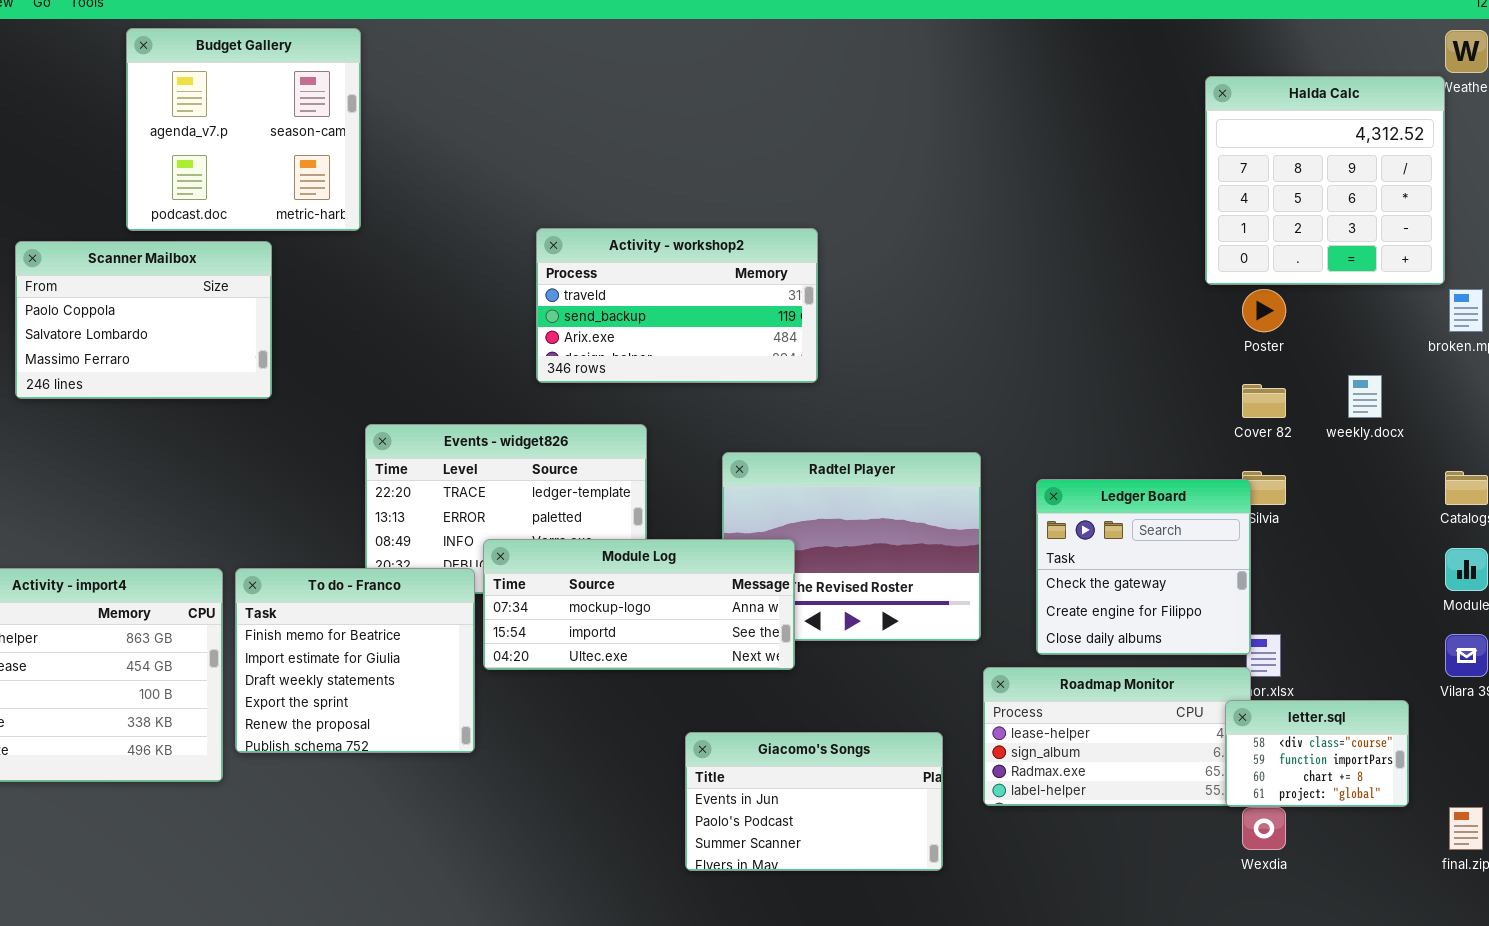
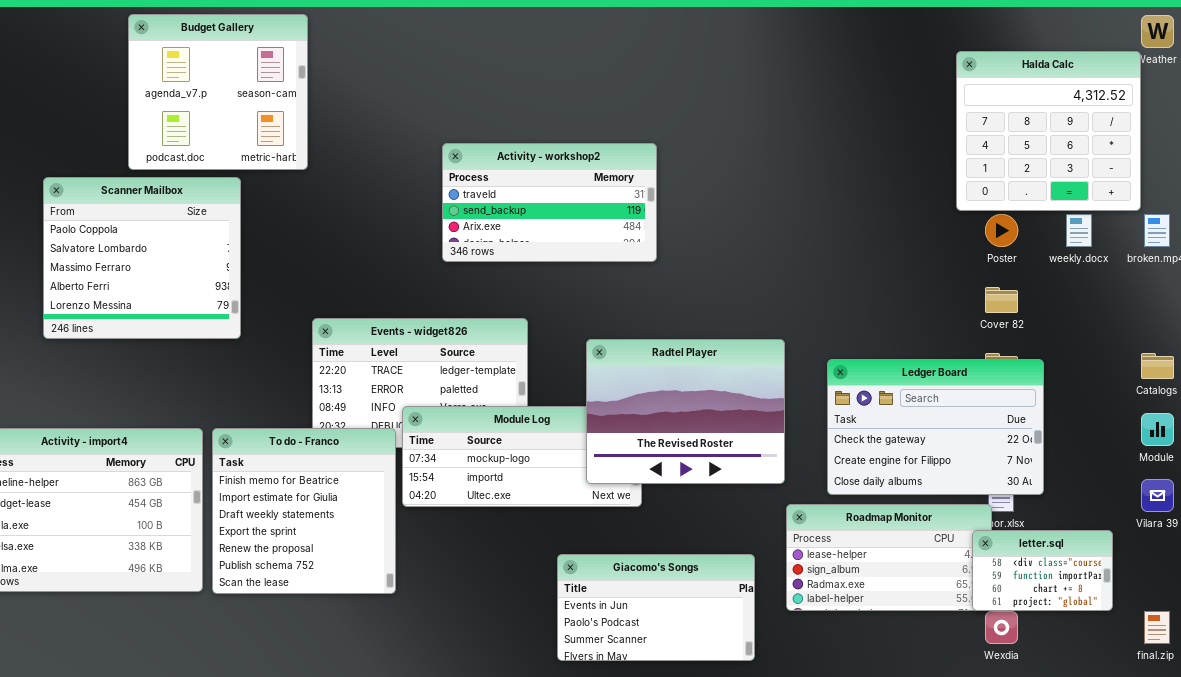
Activity - workshop2: [536,228,818,383] -> [442,143,657,262], moved
Scanner Mailbox: [15,241,272,399] -> [43,177,241,339], resized
weekly.docx: [1348,375,1382,418] -> [1066,214,1092,247], moved
Radtel Player: [722,452,981,641] -> [586,339,785,484], raised
Ledger Board: [1036,479,1251,655] -> [827,359,1044,495], resized
To do - Franco: [235,568,475,753] -> [212,428,396,594], resized

